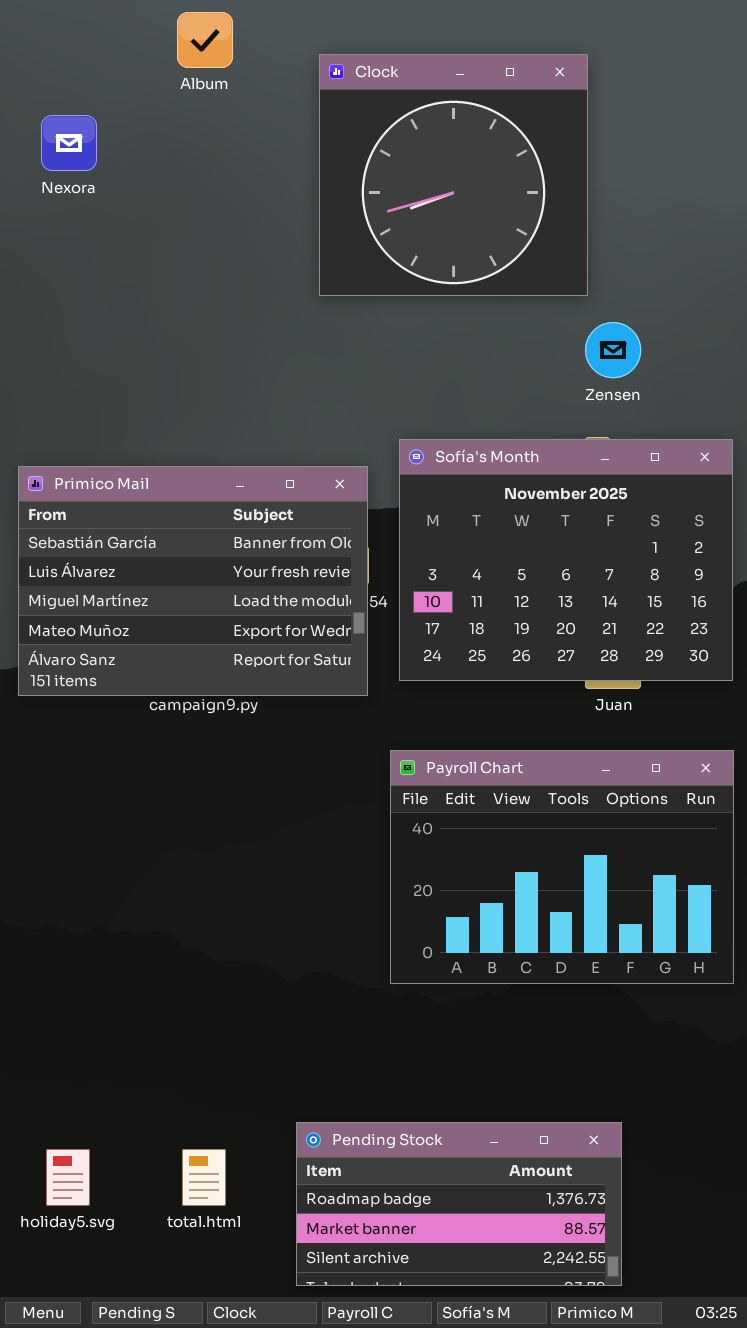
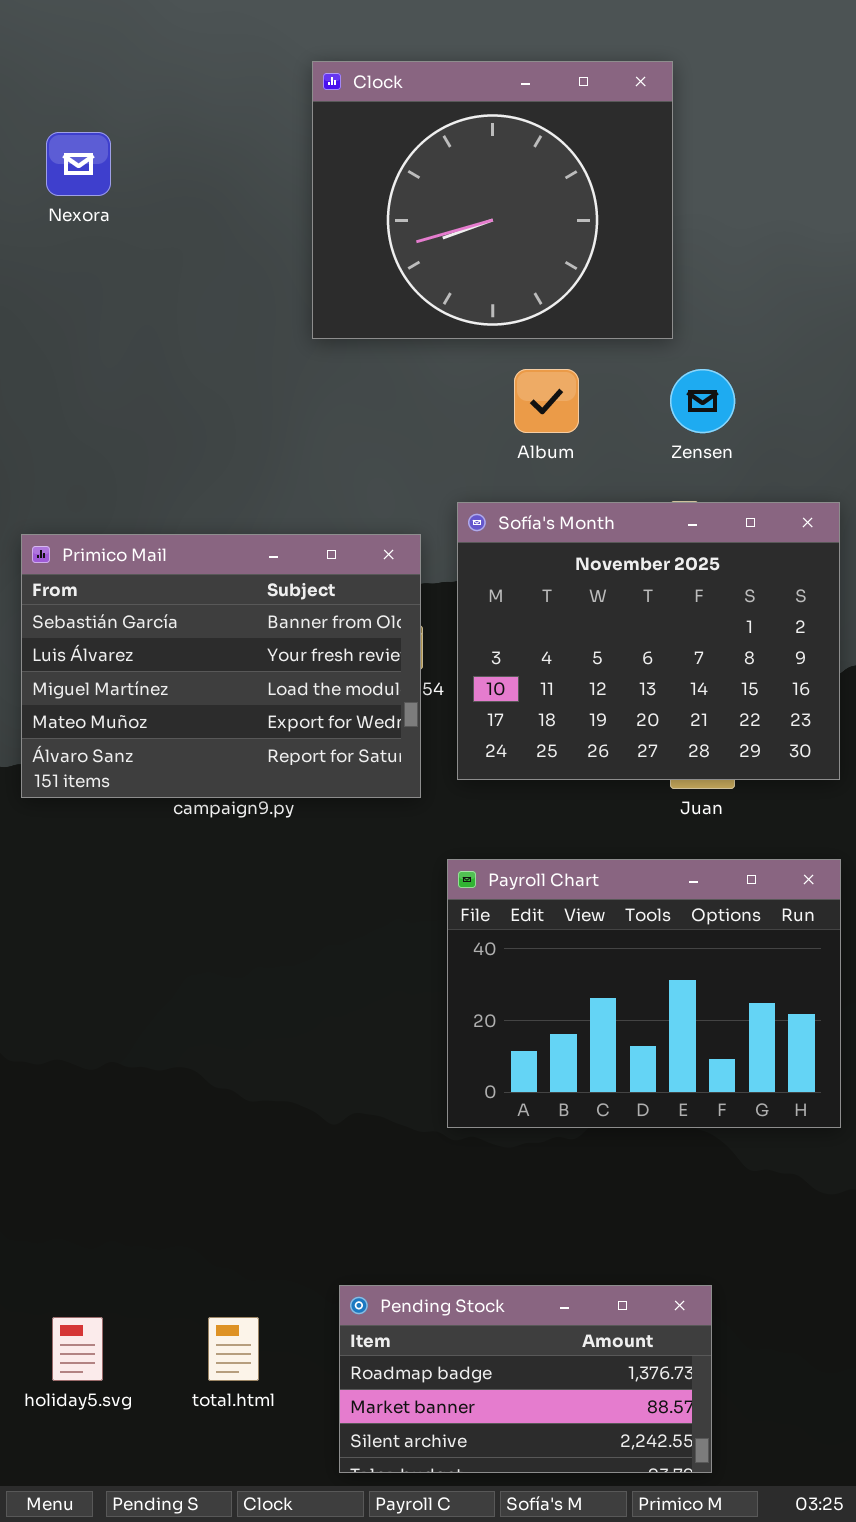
Album: [177,12,233,68] -> [514,369,579,433], moved
Clock: [319,54,588,296] -> [312,61,673,339], resized

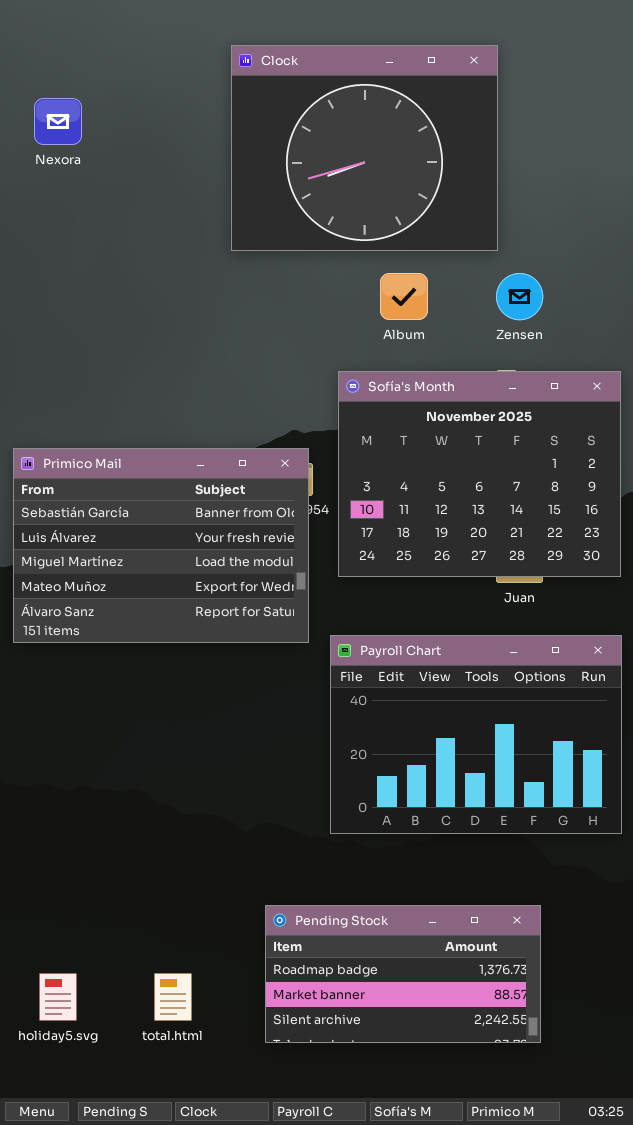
Primico Mail: [21,534,421,798] -> [13,448,309,643], moved
Pending Stock: [339,1285,712,1473] -> [265,905,541,1043], moved

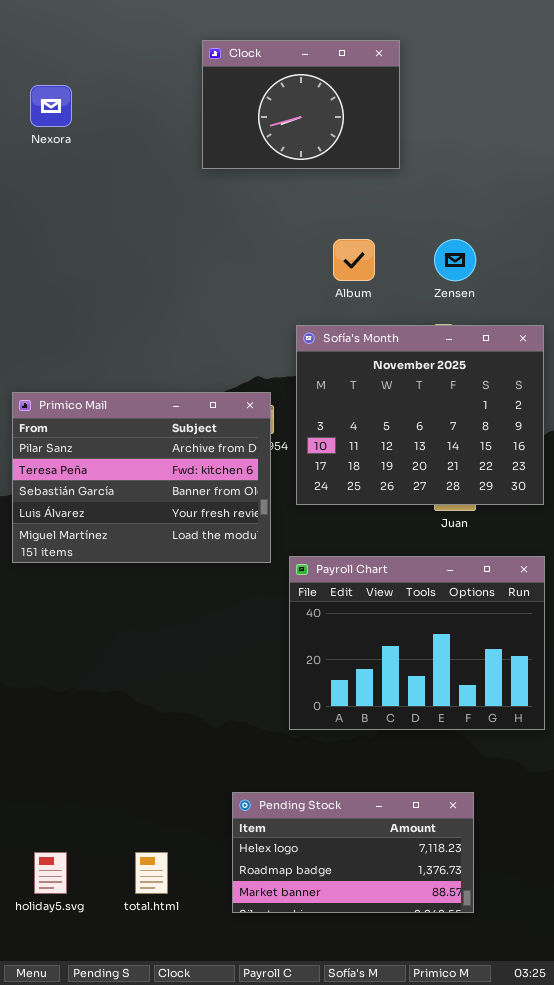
Clock: [231,45,498,251] -> [202,40,400,169], resized
Primico Mail: [13,448,309,643] -> [12,392,271,563], scrolled up 2 rows
Pending Stock: [265,905,541,1043] -> [232,792,474,913], scrolled up 1 row

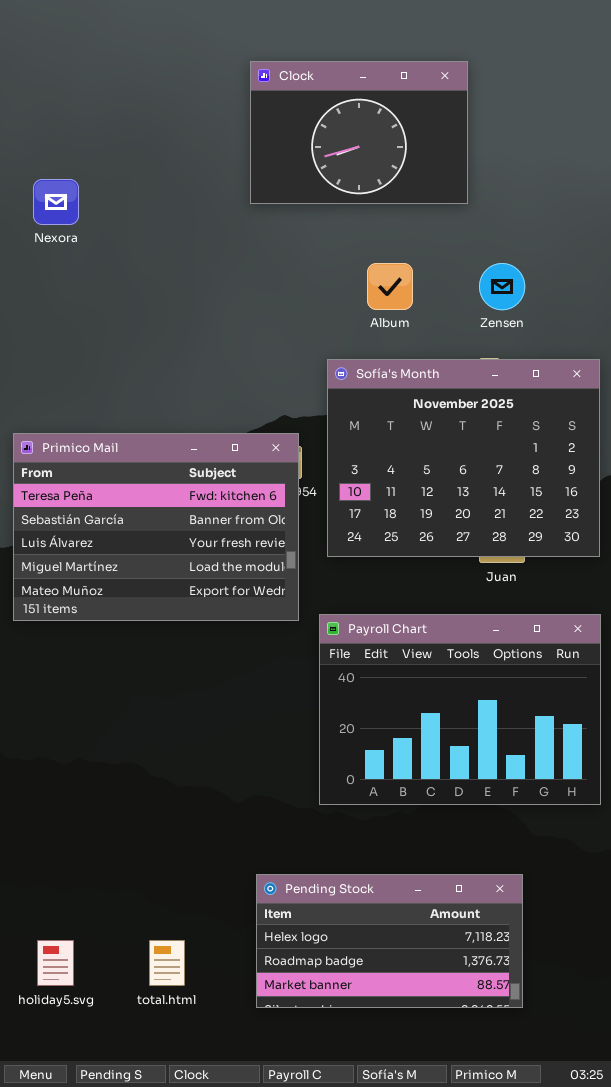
Clock: [202,40,400,169] -> [250,61,468,204], moved
Nexora: [30,85,72,127] -> [33,179,79,225], moved
Primico Mail: [12,392,271,563] -> [13,433,299,621], scrolled down 1 row

